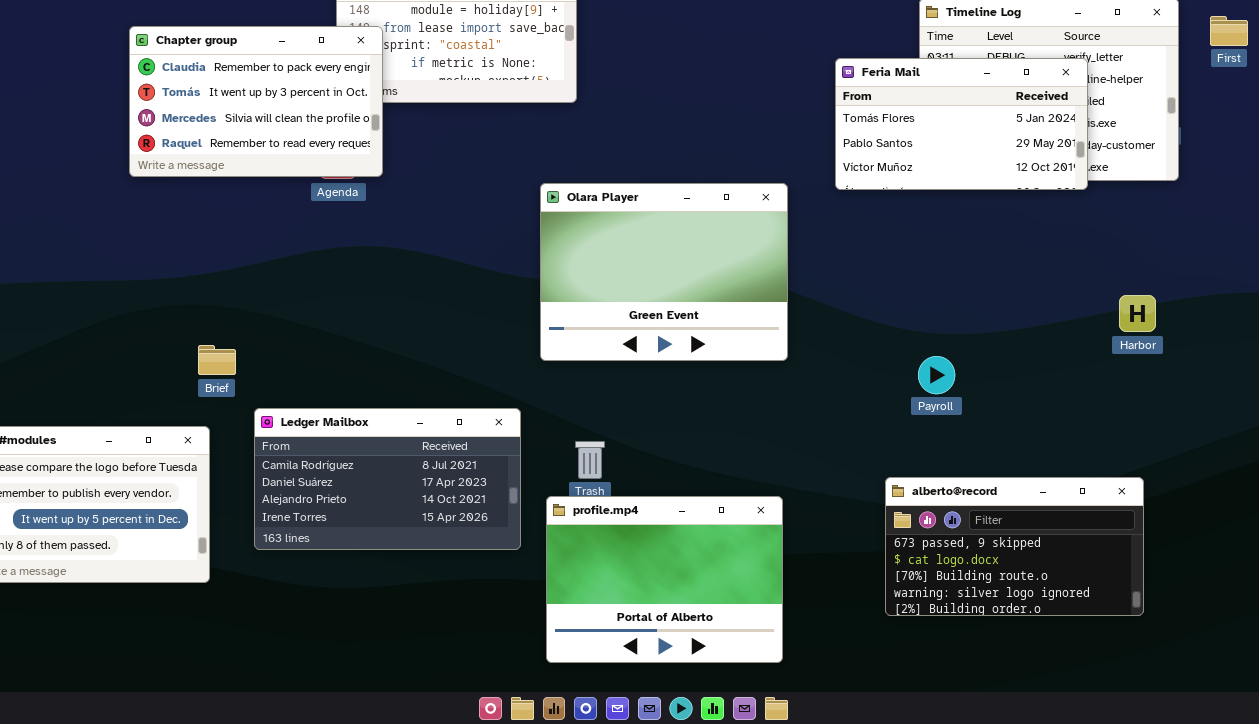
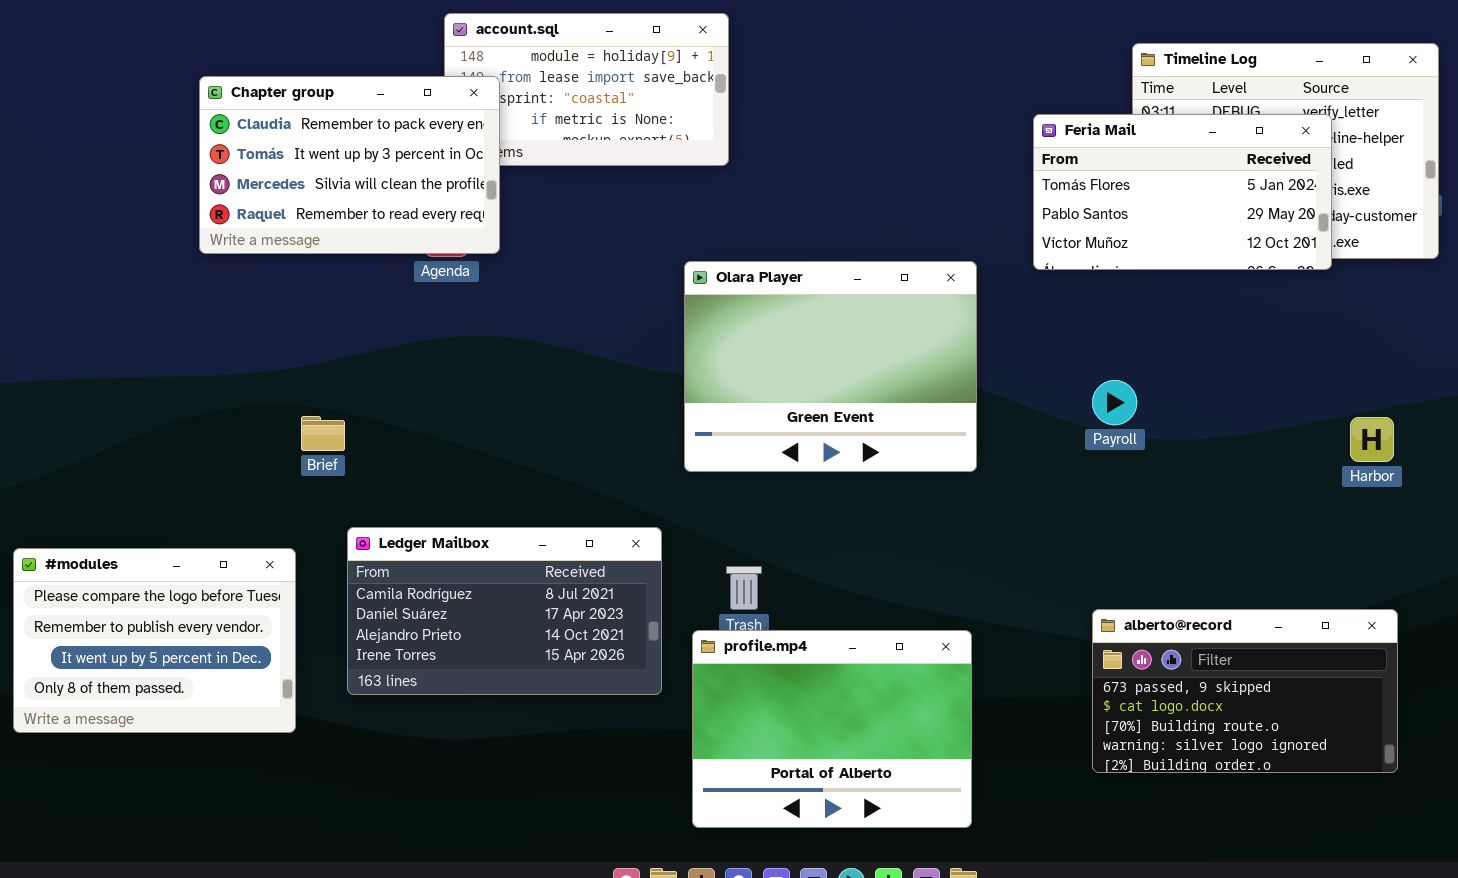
Harbor: [1119,295,1156,332] -> [1350,417,1394,462], moved
Brief: [198,345,236,375] -> [301,416,345,451], moved
Payroll: [918,356,955,394] -> [1092,380,1137,425], moved

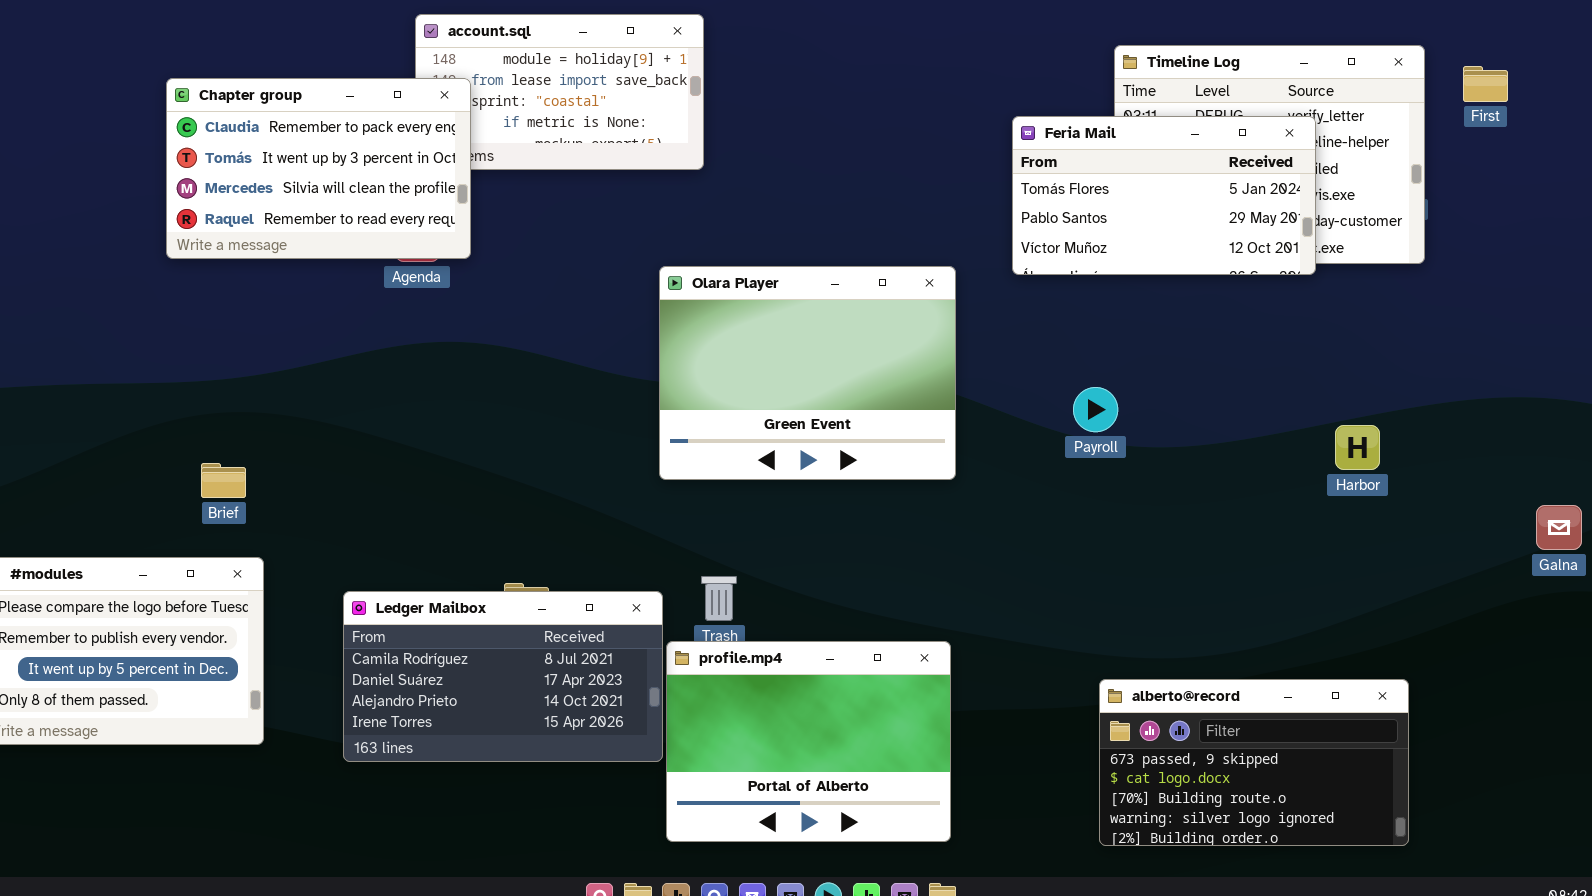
Brief: [301,416,345,451] -> [201,463,246,498], moved
Ledger Mailbox: [347,527,662,695] -> [343,591,663,762], moved
alberto@record: [1092,609,1398,773] -> [1099,679,1409,846], moved

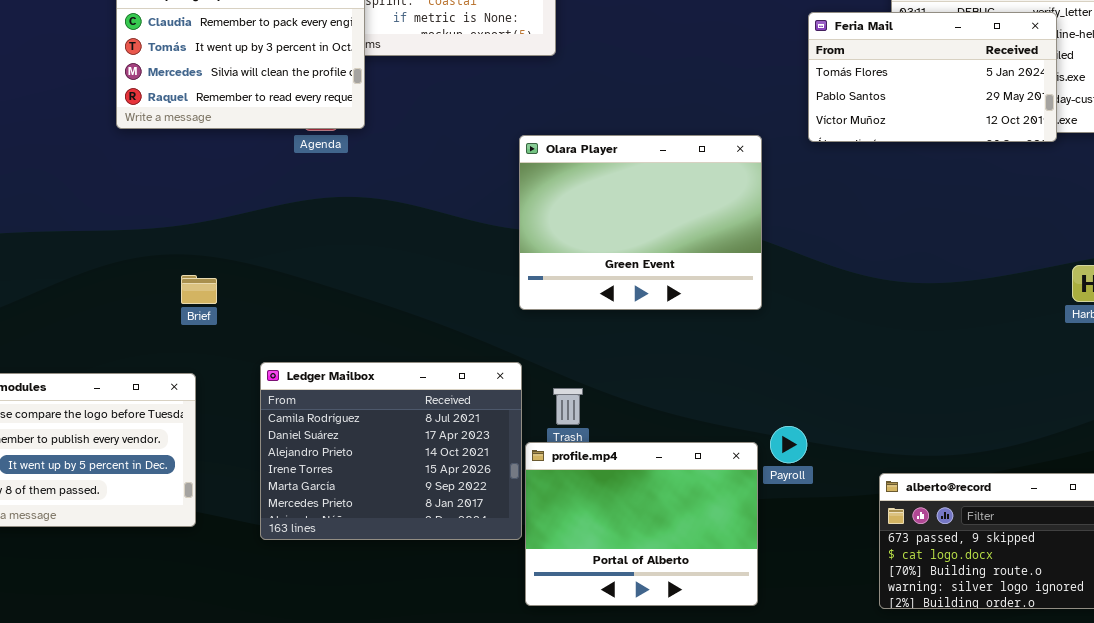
Payroll: [1073,387,1118,432] -> [770,426,807,463], moved
Brief: [201,463,246,498] -> [181,275,217,304], moved
Ledger Mailbox: [343,591,663,762] -> [260,362,522,540], resized

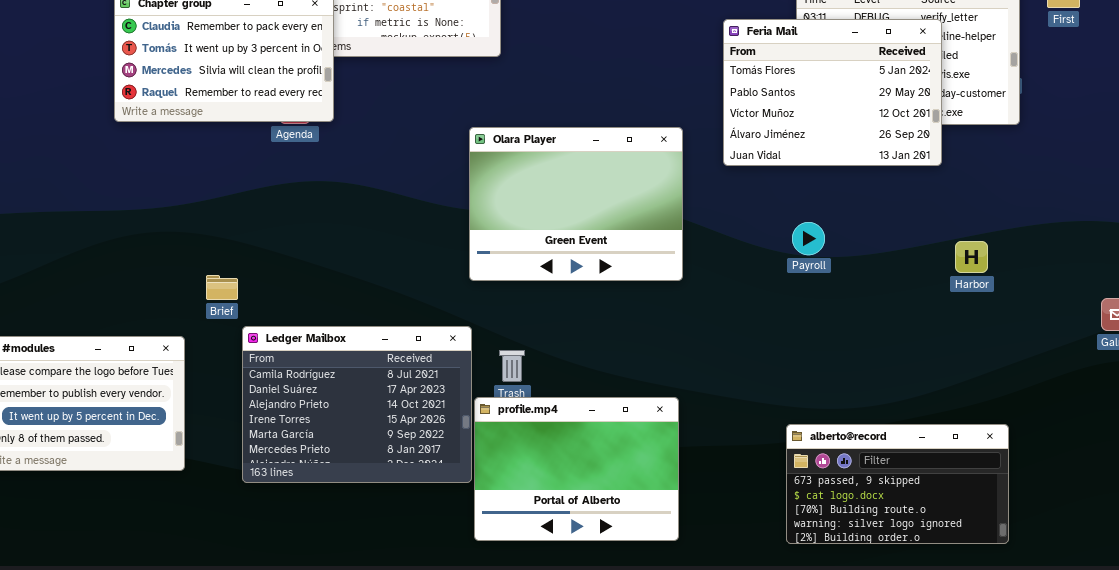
Feria Mail: [808,12,1057,142] -> [723,19,942,166], resized
Brief: [181,275,217,304] -> [206,275,238,300], moved
Payroll: [770,426,807,463] -> [792,222,825,255], moved

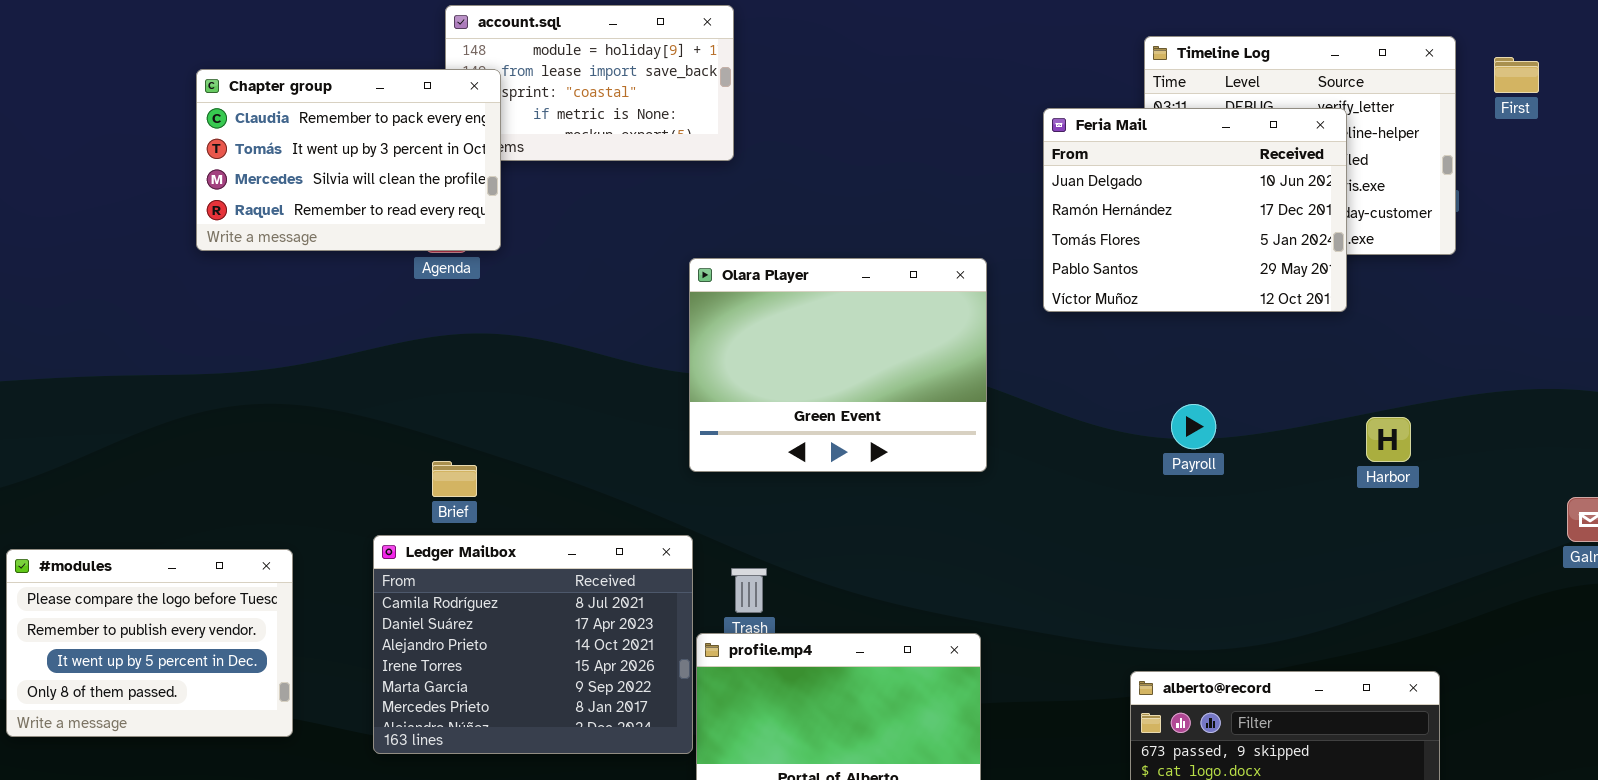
Feria Mail: [723,19,942,166] -> [1043,108,1347,312], scrolled up 2 rows
Payroll: [792,222,825,255] -> [1171,404,1216,449], moved
Brief: [206,275,238,300] -> [432,461,477,497], moved

